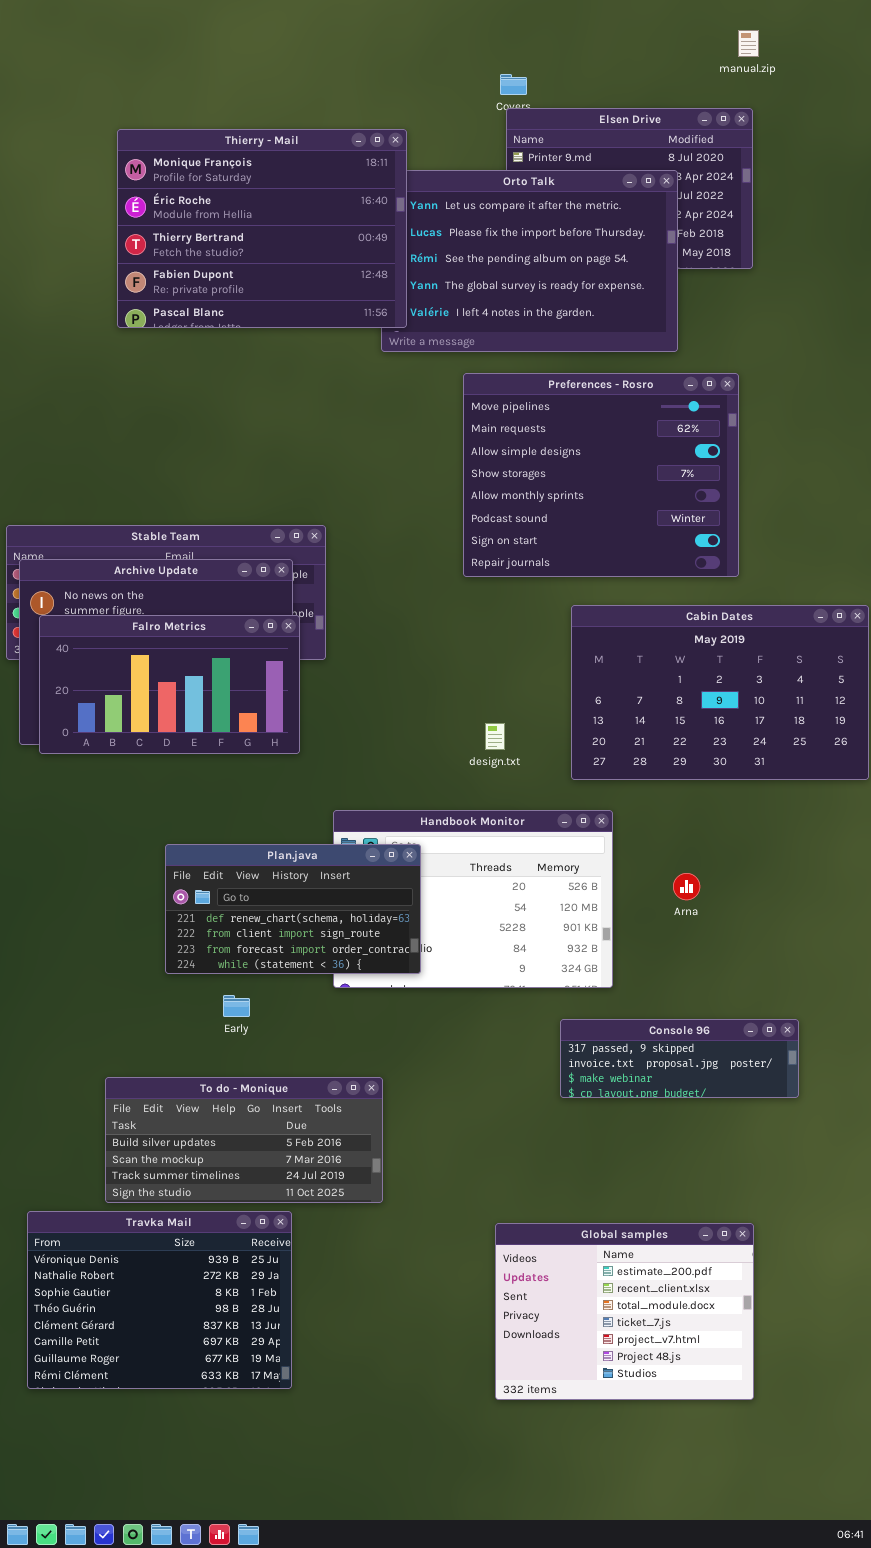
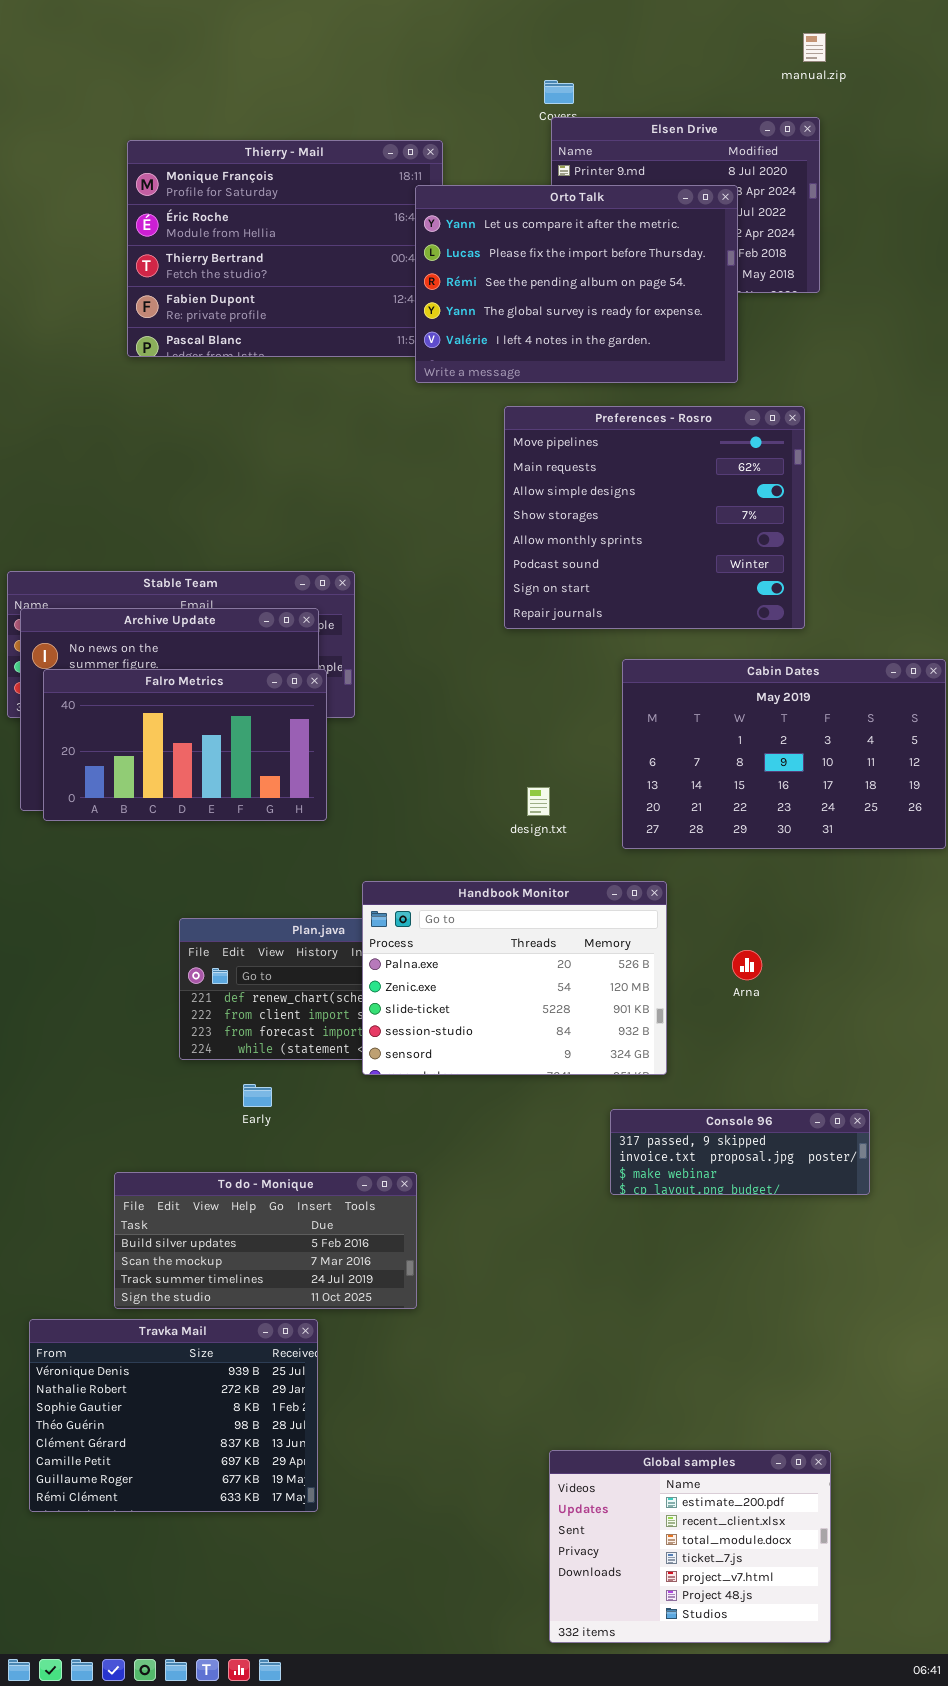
Orto Talk: [381,170,678,352] -> [415,185,738,383], raised
Handbook Monitor: [333,810,613,988] -> [362,881,667,1075], raised
Global samples: [495,1223,754,1400] -> [549,1450,831,1643], moved

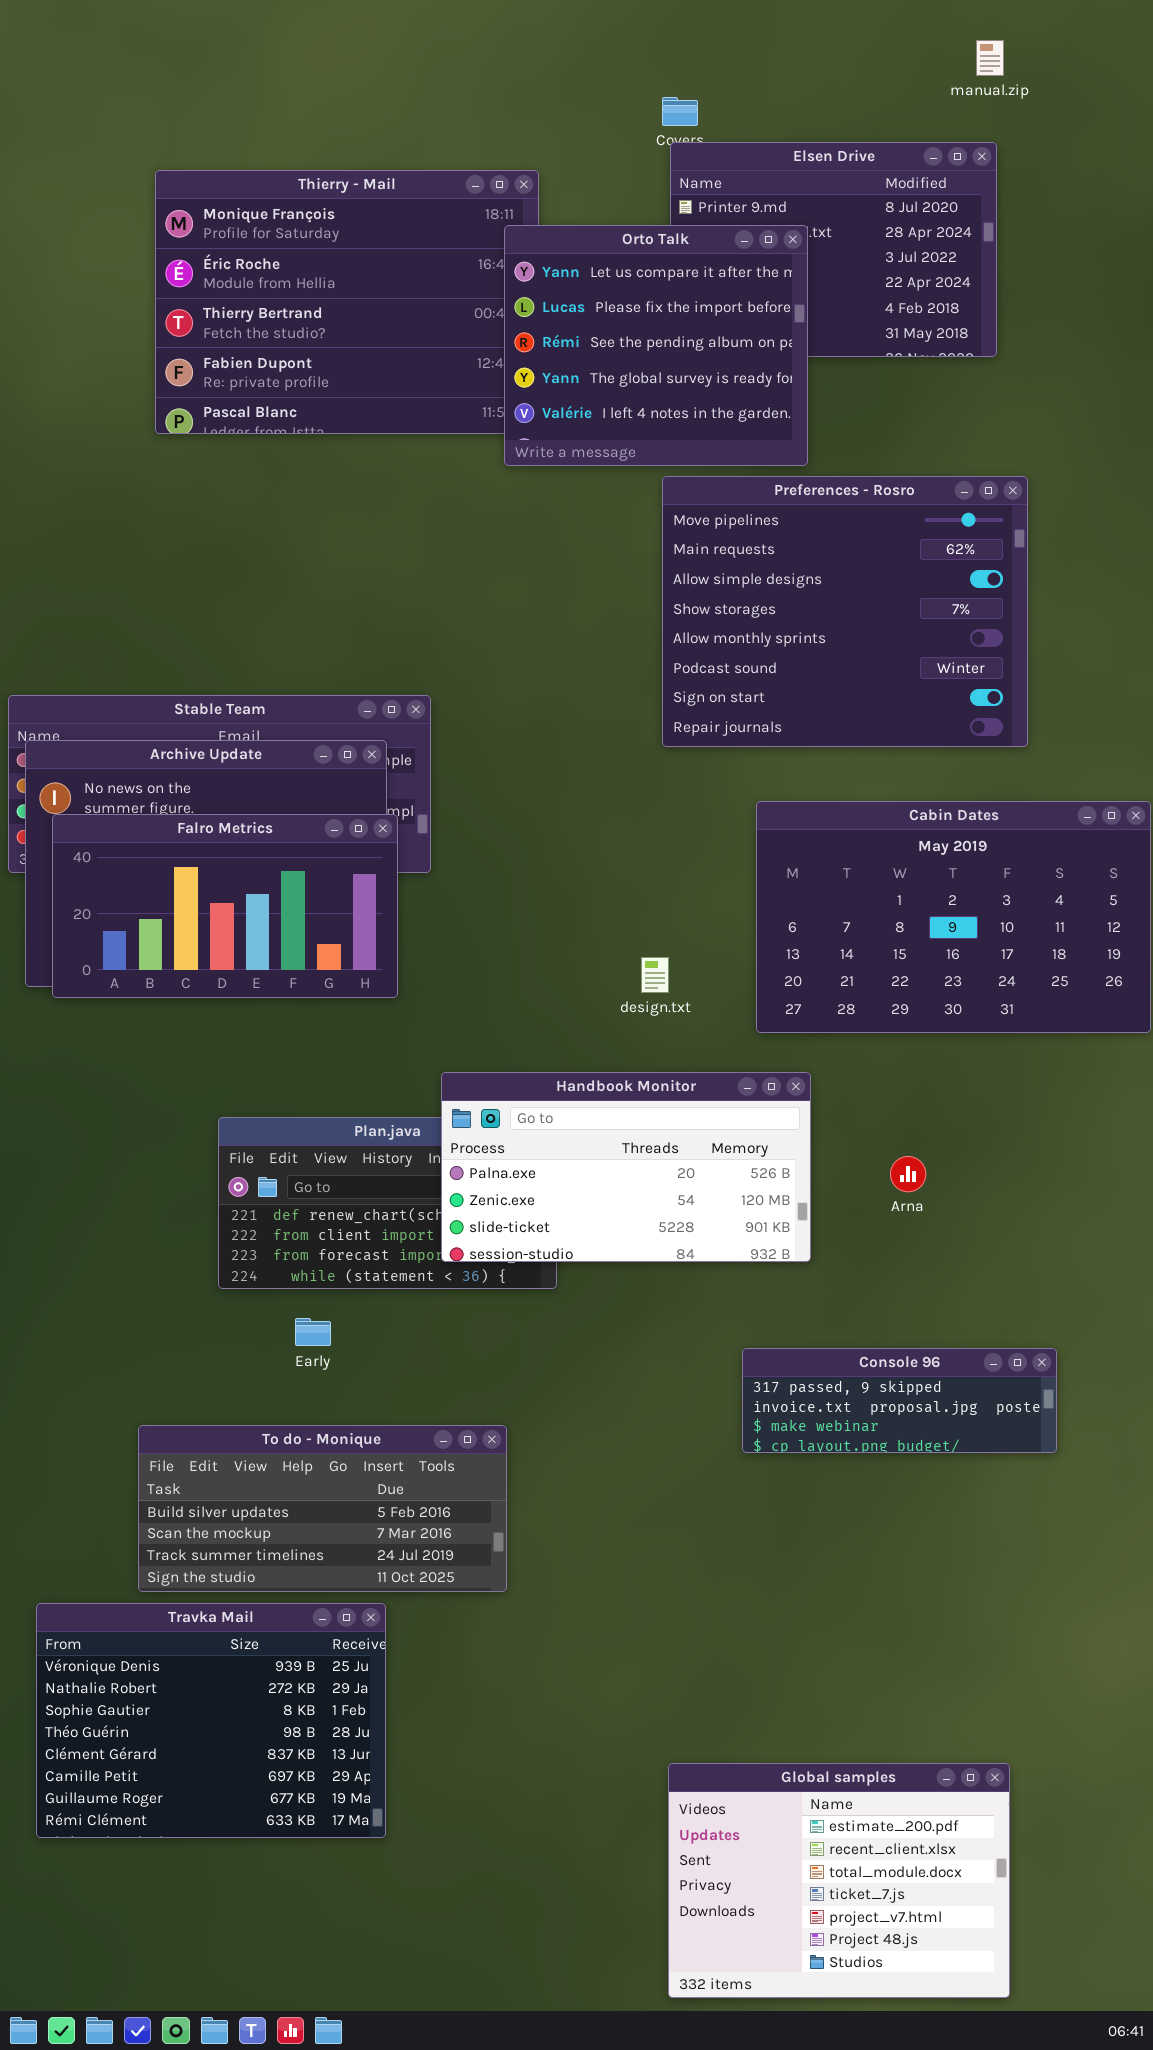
Orto Talk: [415,185,738,383] -> [504,225,808,466], resized
Preferences - Rosro: [504,406,805,629] -> [662,476,1028,747], moved
Handbook Monitor: [362,881,667,1075] -> [441,1072,811,1262], resized

